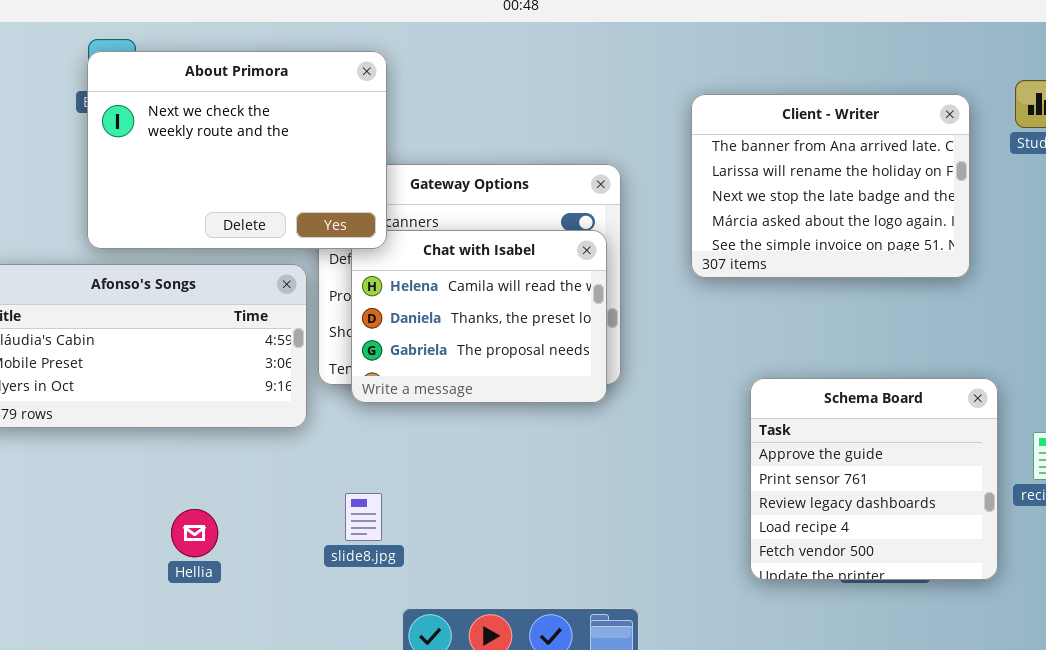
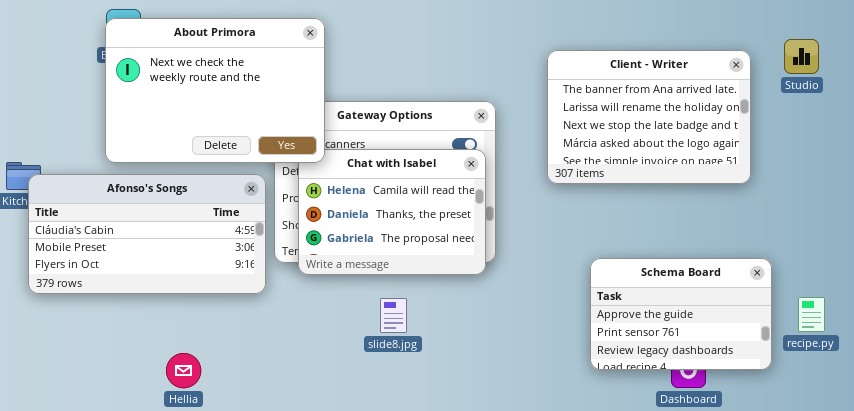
Schema Board: [750,378,998,580] -> [590,258,772,370], resized
slide8.jpg: [345,493,382,541] -> [380,298,407,333], moved

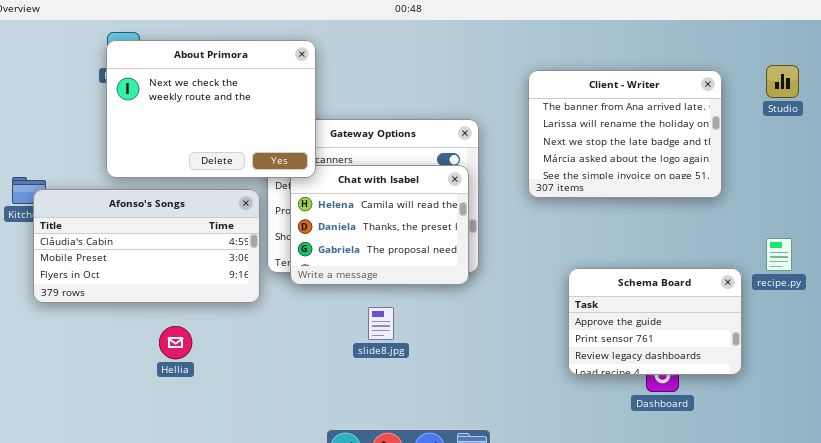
Studio: [784,39,819,74] -> [766,65,799,98], moved
recipe.py: [798,297,825,332] -> [766,238,792,271], moved
Hellia: [166,353,201,388] -> [159,326,192,359], moved

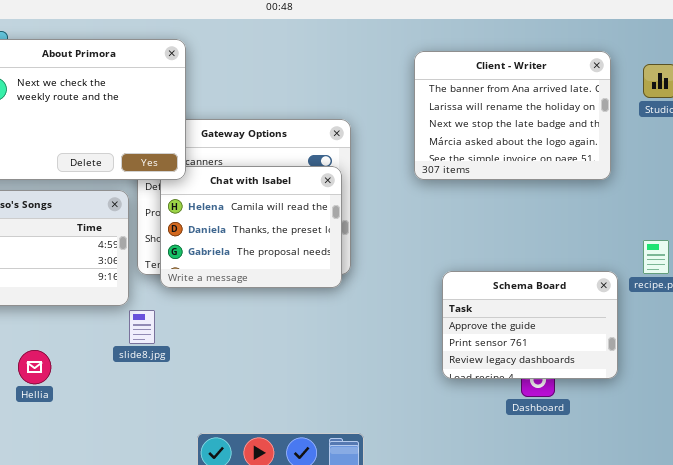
Client - Writer: [528,70,722,198] -> [414,51,611,180], moved
slide8.jpg: [368,307,394,340] -> [129,310,155,344], moved
Hellia: [159,326,192,359] -> [18,350,51,384], moved

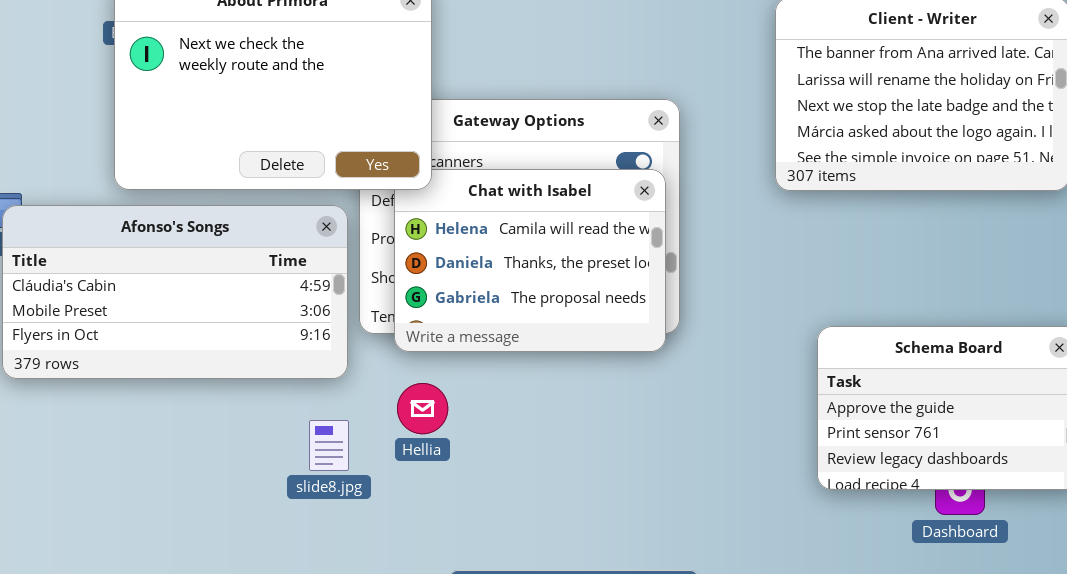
slide8.jpg: [129,310,155,344] -> [309,420,349,471], moved
Hellia: [18,350,51,384] -> [397,383,448,434], moved

